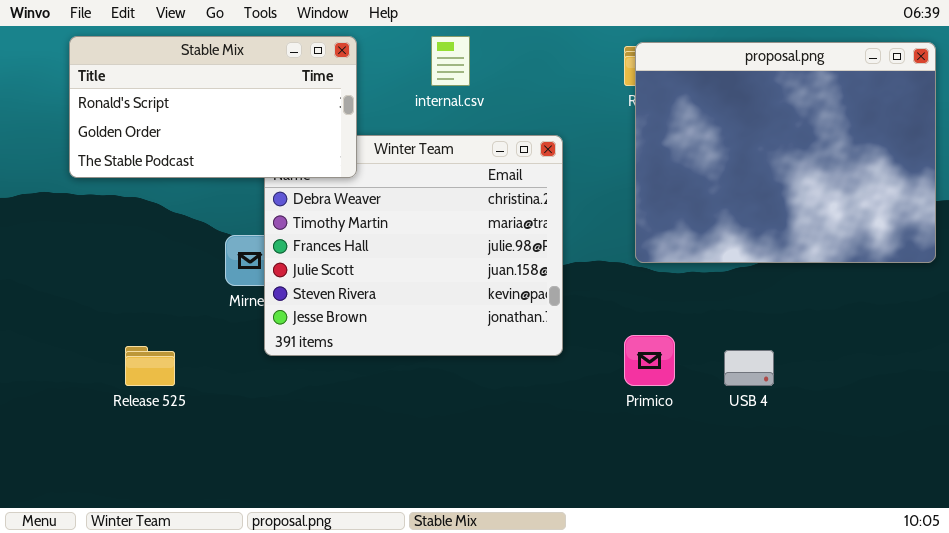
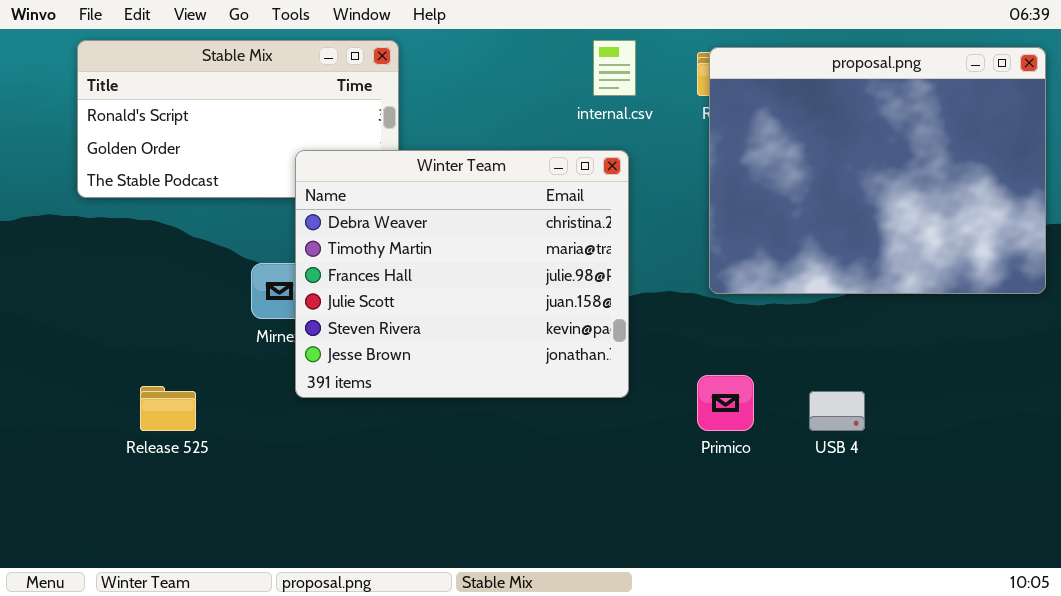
internal.csv: [431,36,470,86] -> [593,40,636,96], moved
Winter Team: [264,135,563,356] -> [295,150,629,398], raised

